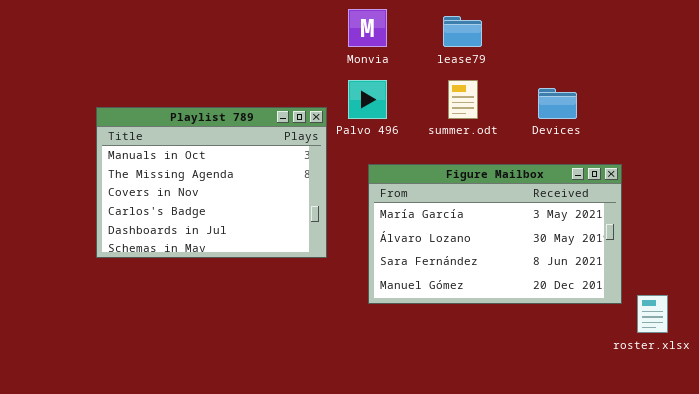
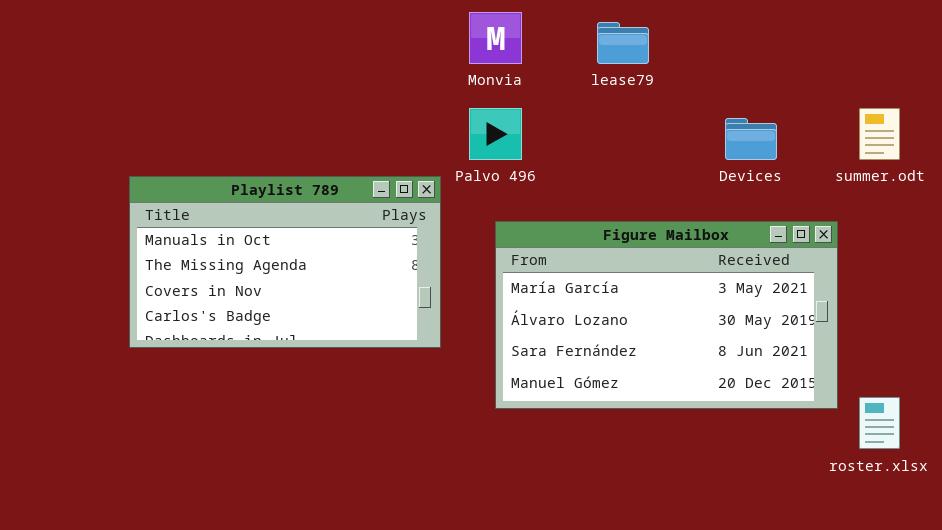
summer.odt: [448,80,478,119] -> [859,108,900,160], moved
Playlist 789: [96,107,327,258] -> [129,176,441,348], resized

